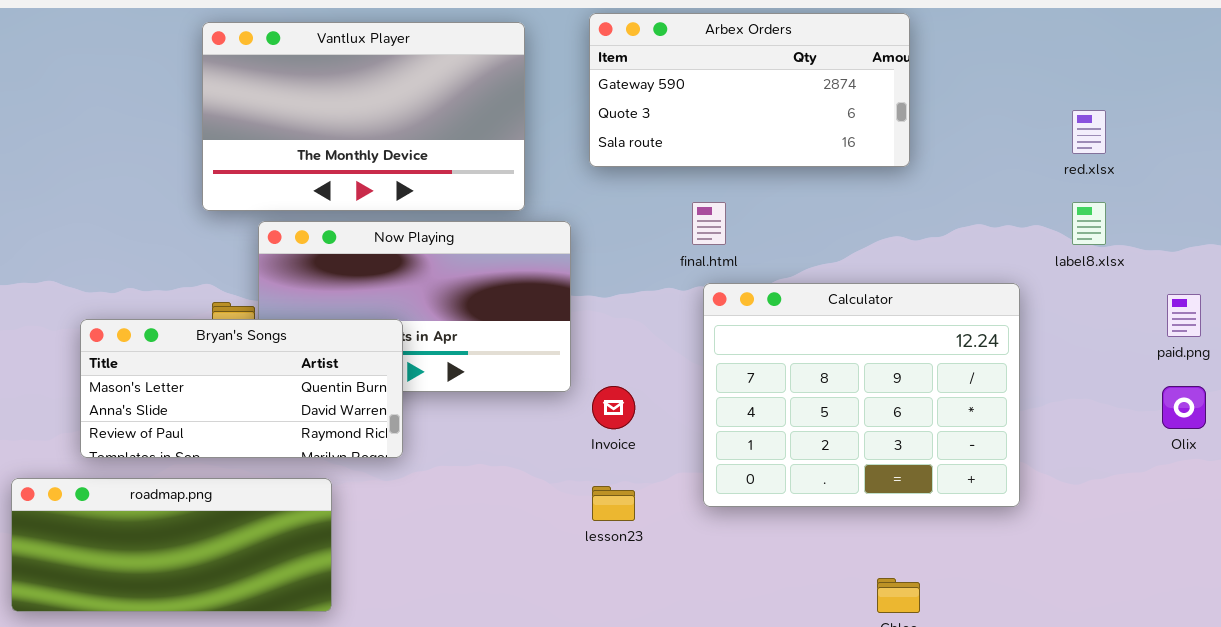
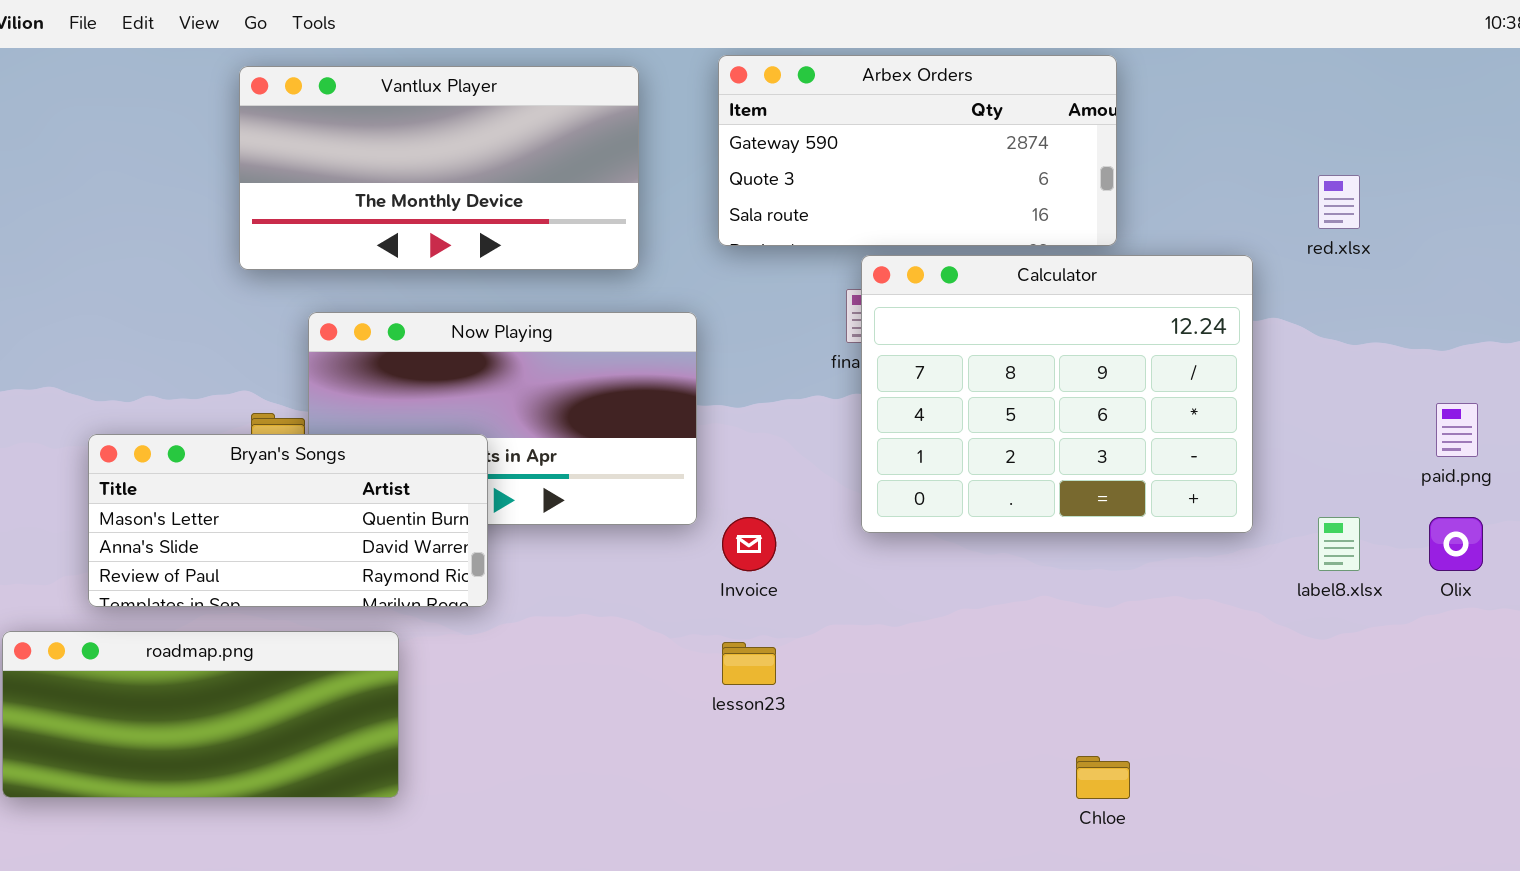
Vantlux Player: [202,22,525,211] -> [239,66,639,270], resized
label8.xlsx: [1072,202,1106,245] -> [1318,517,1360,571], moved
Calculator: [703,283,1020,507] -> [861,255,1253,533], moved

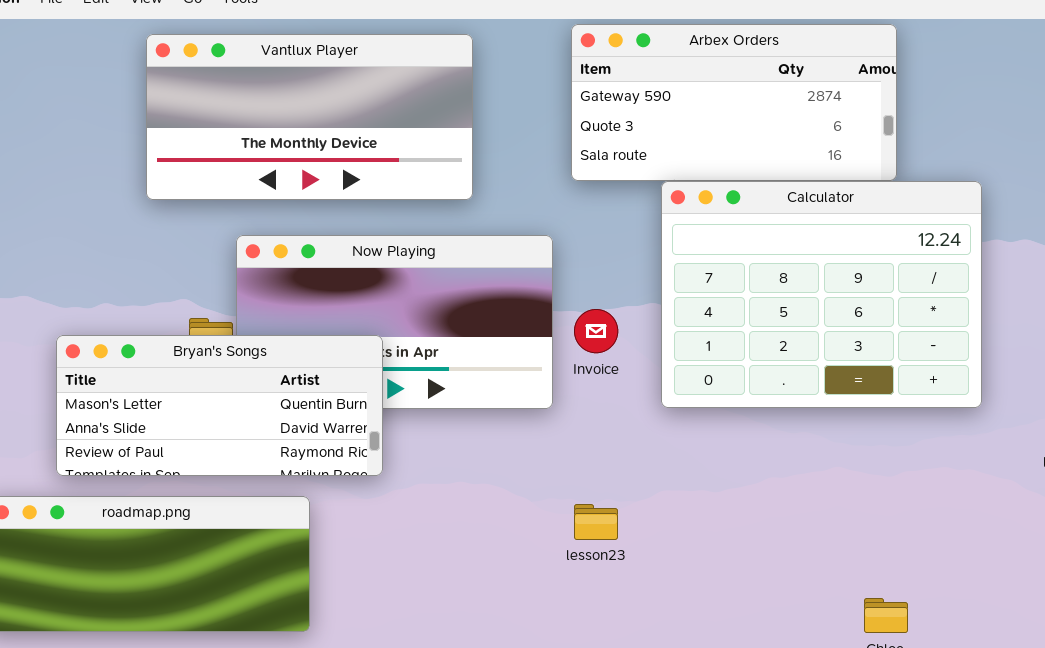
Vantlux Player: [239,66,639,270] -> [146,34,473,200], moved
Calculator: [861,255,1253,533] -> [661,181,982,408], moved
Invoice: [722,517,776,571] -> [574,309,618,353], moved

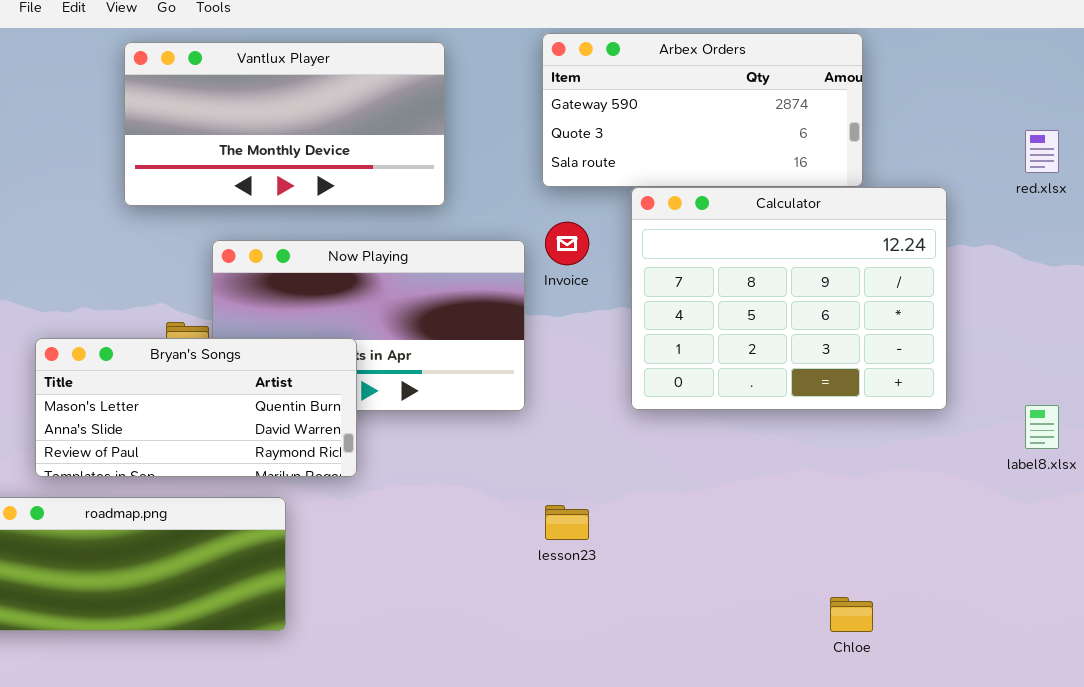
Invoice: [574,309,618,353] -> [545,222,589,265], moved

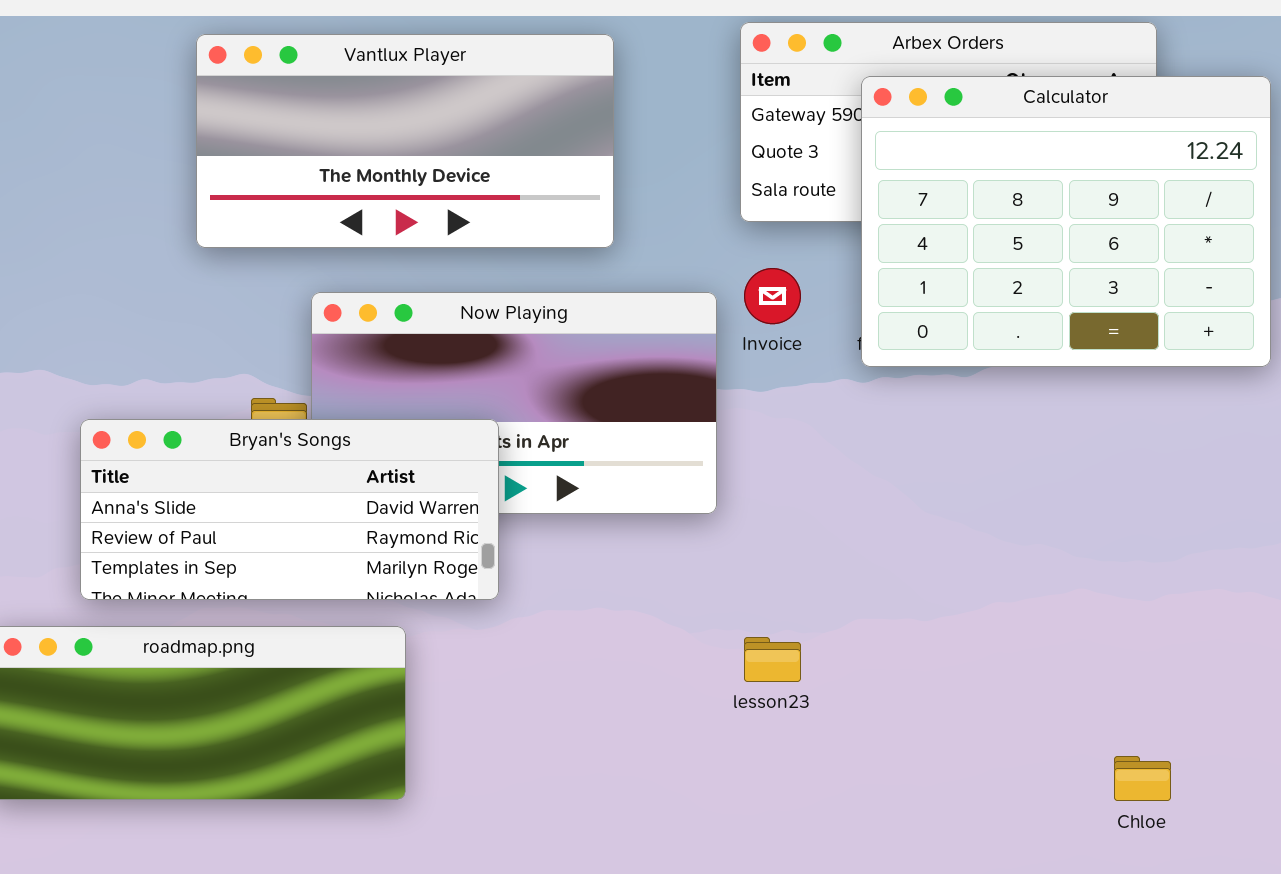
Calculator: [631,187,947,410] -> [861,76,1271,367], moved
Bryan's Songs: [35,338,357,477] -> [80,419,499,600], scrolled down 1 row

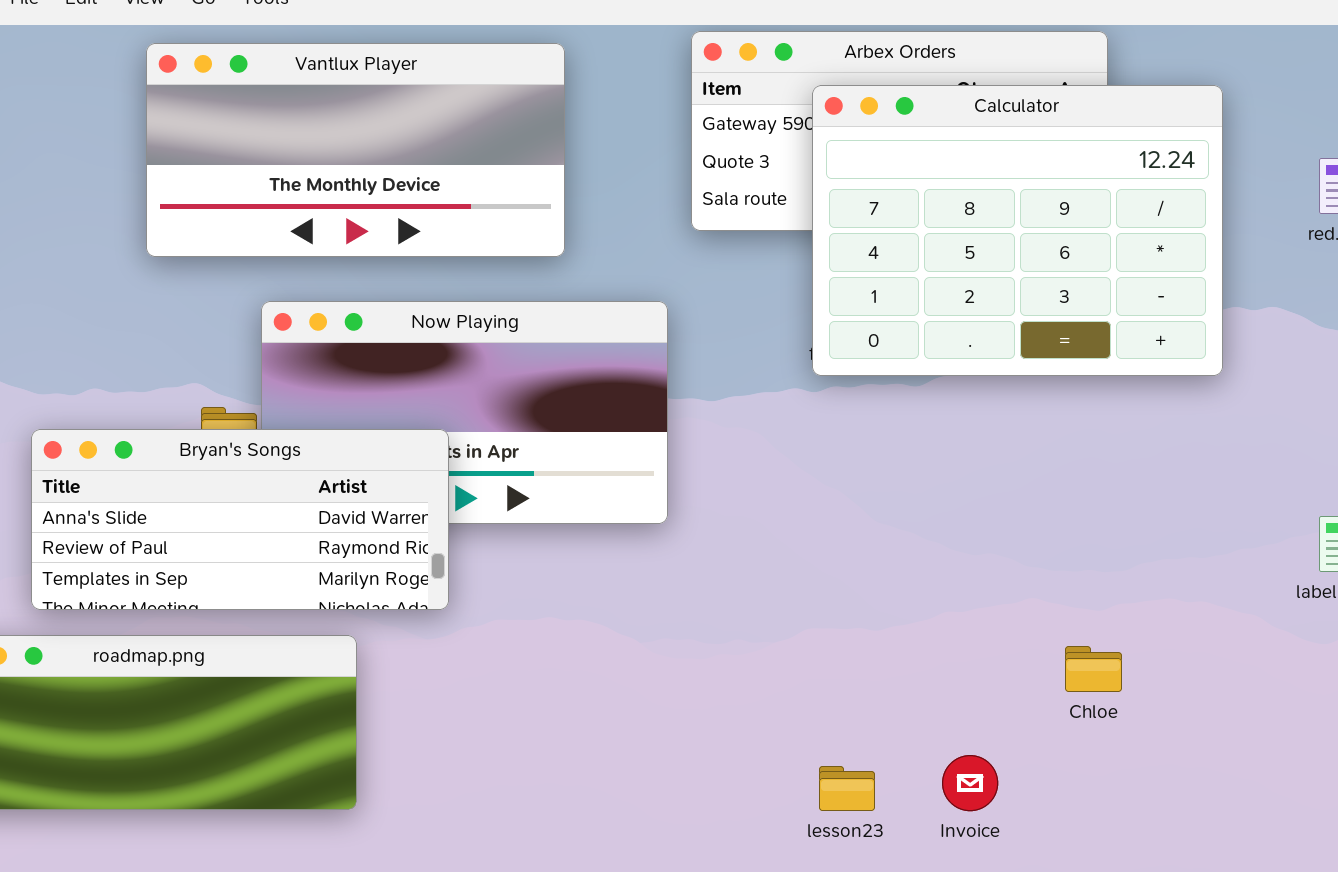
Invoice: [744,268,801,324] -> [942,755,998,811], moved
lesson23: [744,637,801,682] -> [819,766,875,811], moved
Chloe: [1114,756,1171,801] -> [1065,646,1122,692], moved

